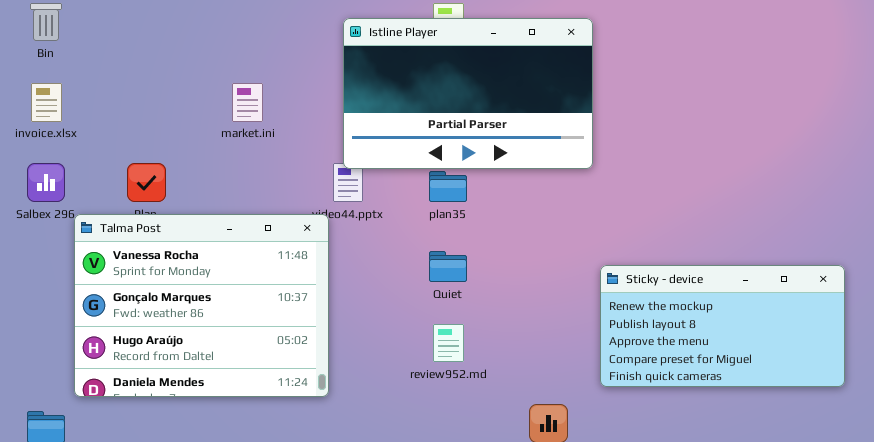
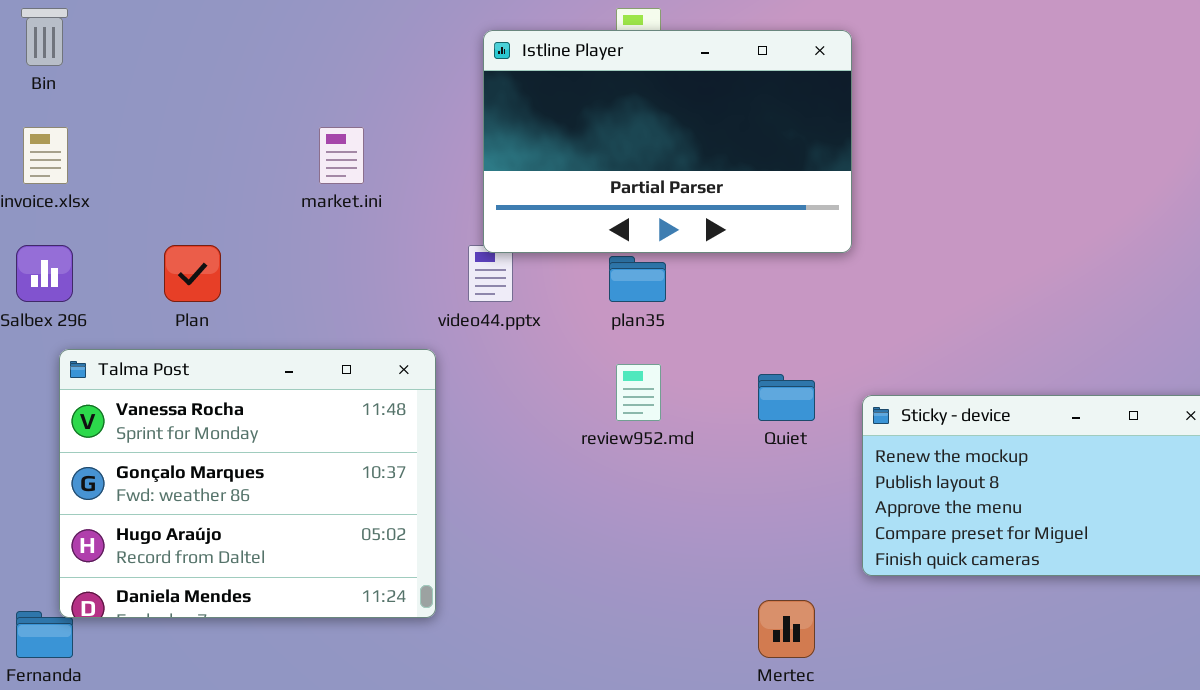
Talma Post: [74,214,329,397] -> [59,349,436,618], moved
Quiet: [429,251,467,282] -> [758,374,815,421], moved
review952.md: [433,324,464,362] -> [616,364,661,421], moved

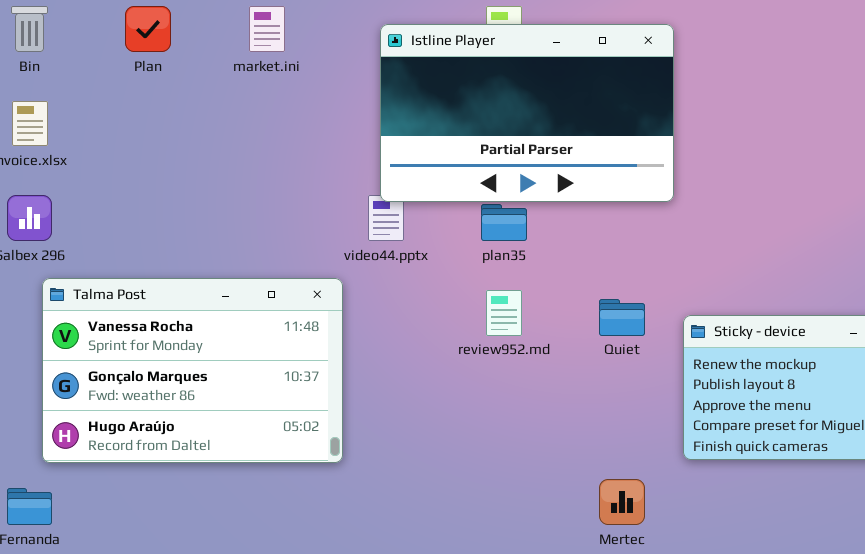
market.ini: [319,127,364,184] -> [249,6,285,52], moved
Plan: [164,245,221,302] -> [125,6,171,52], moved
Talma Post: [59,349,436,618] -> [42,278,343,463], resized

